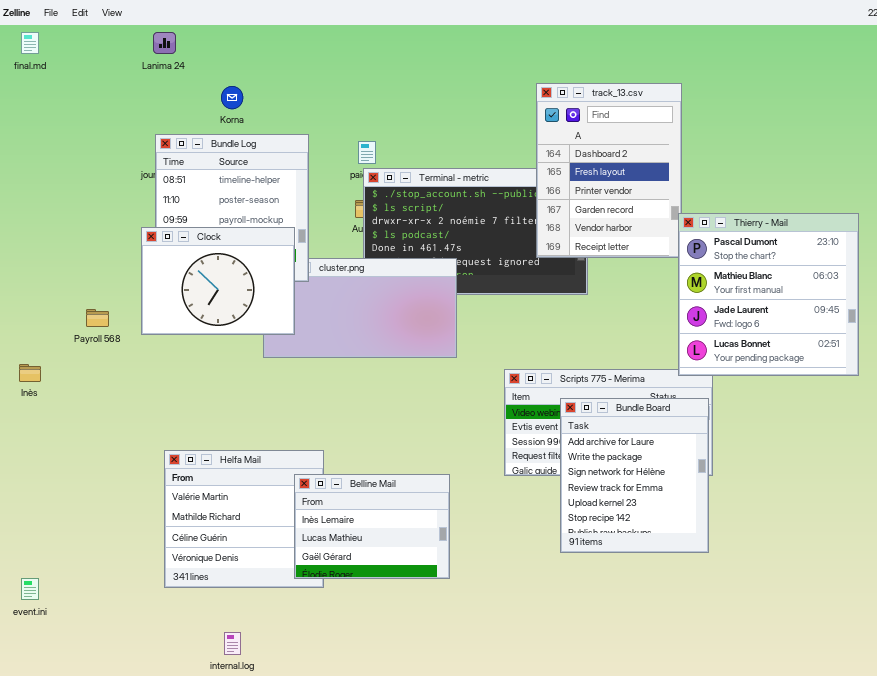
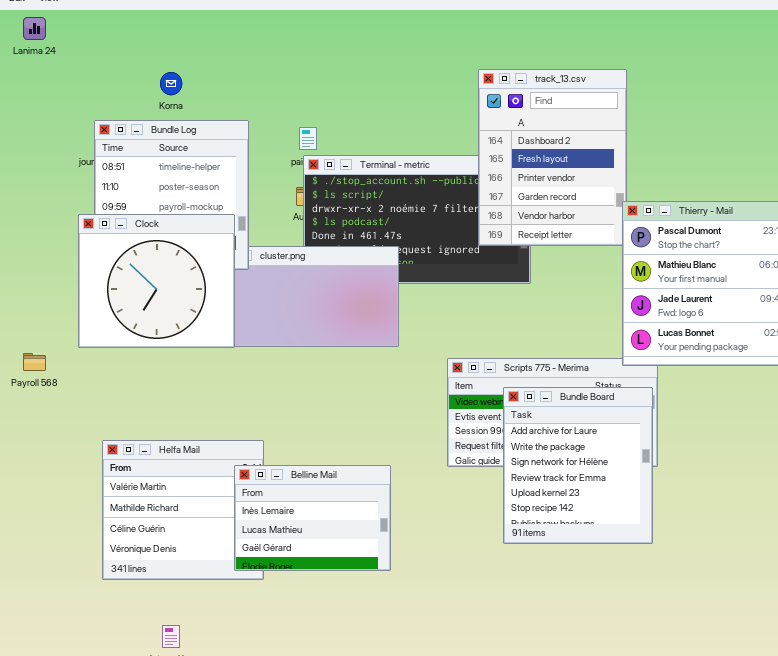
Lanima 24: [153,32,176,54] -> [23,17,46,40], moved
Clock: [141,227,295,335] -> [78,214,235,348], resized
Payroll 568: [86,309,109,327] -> [23,353,46,371], moved

